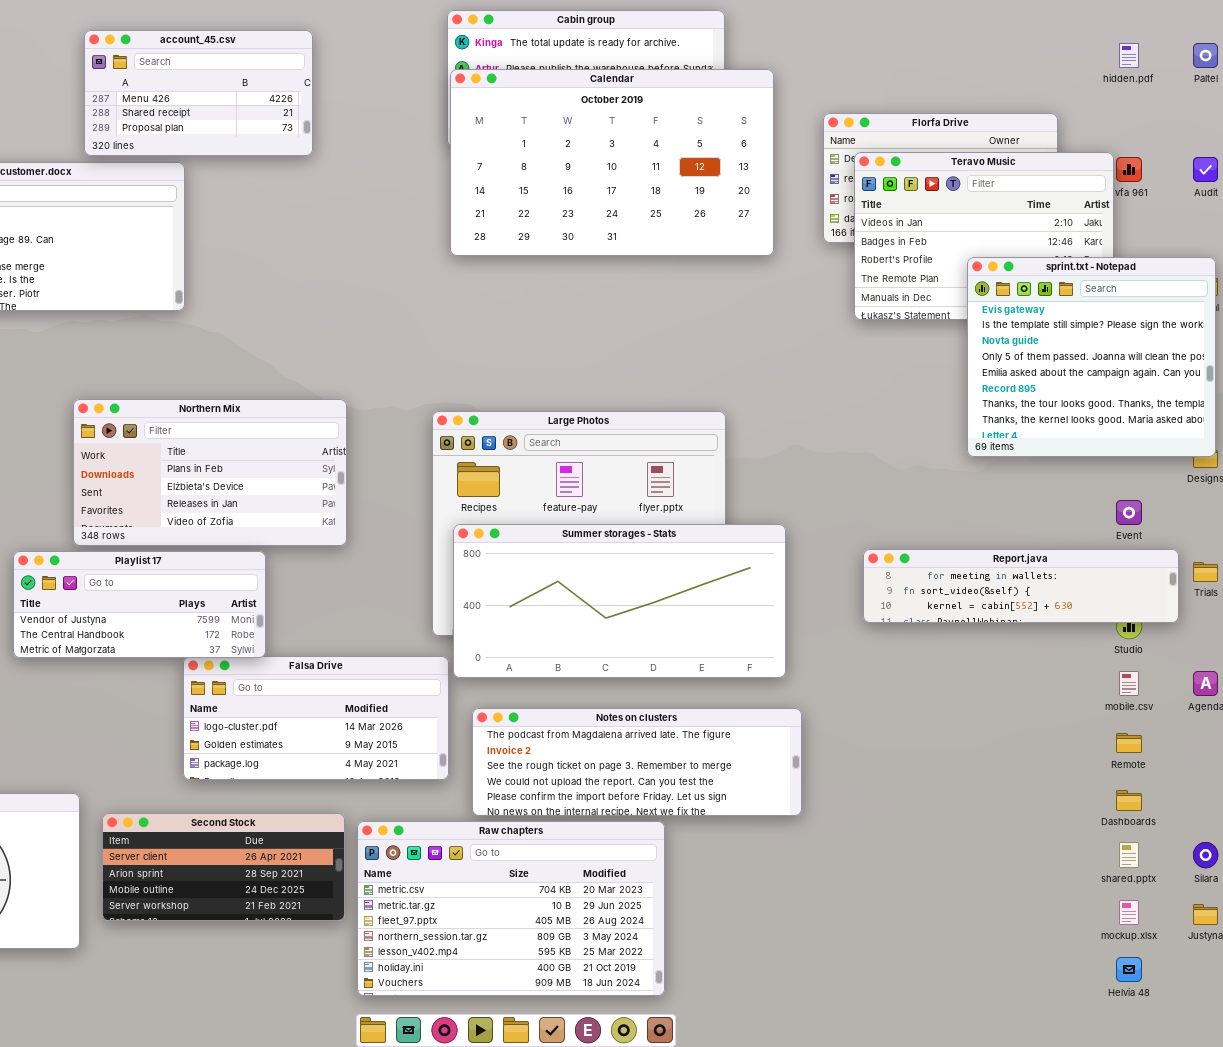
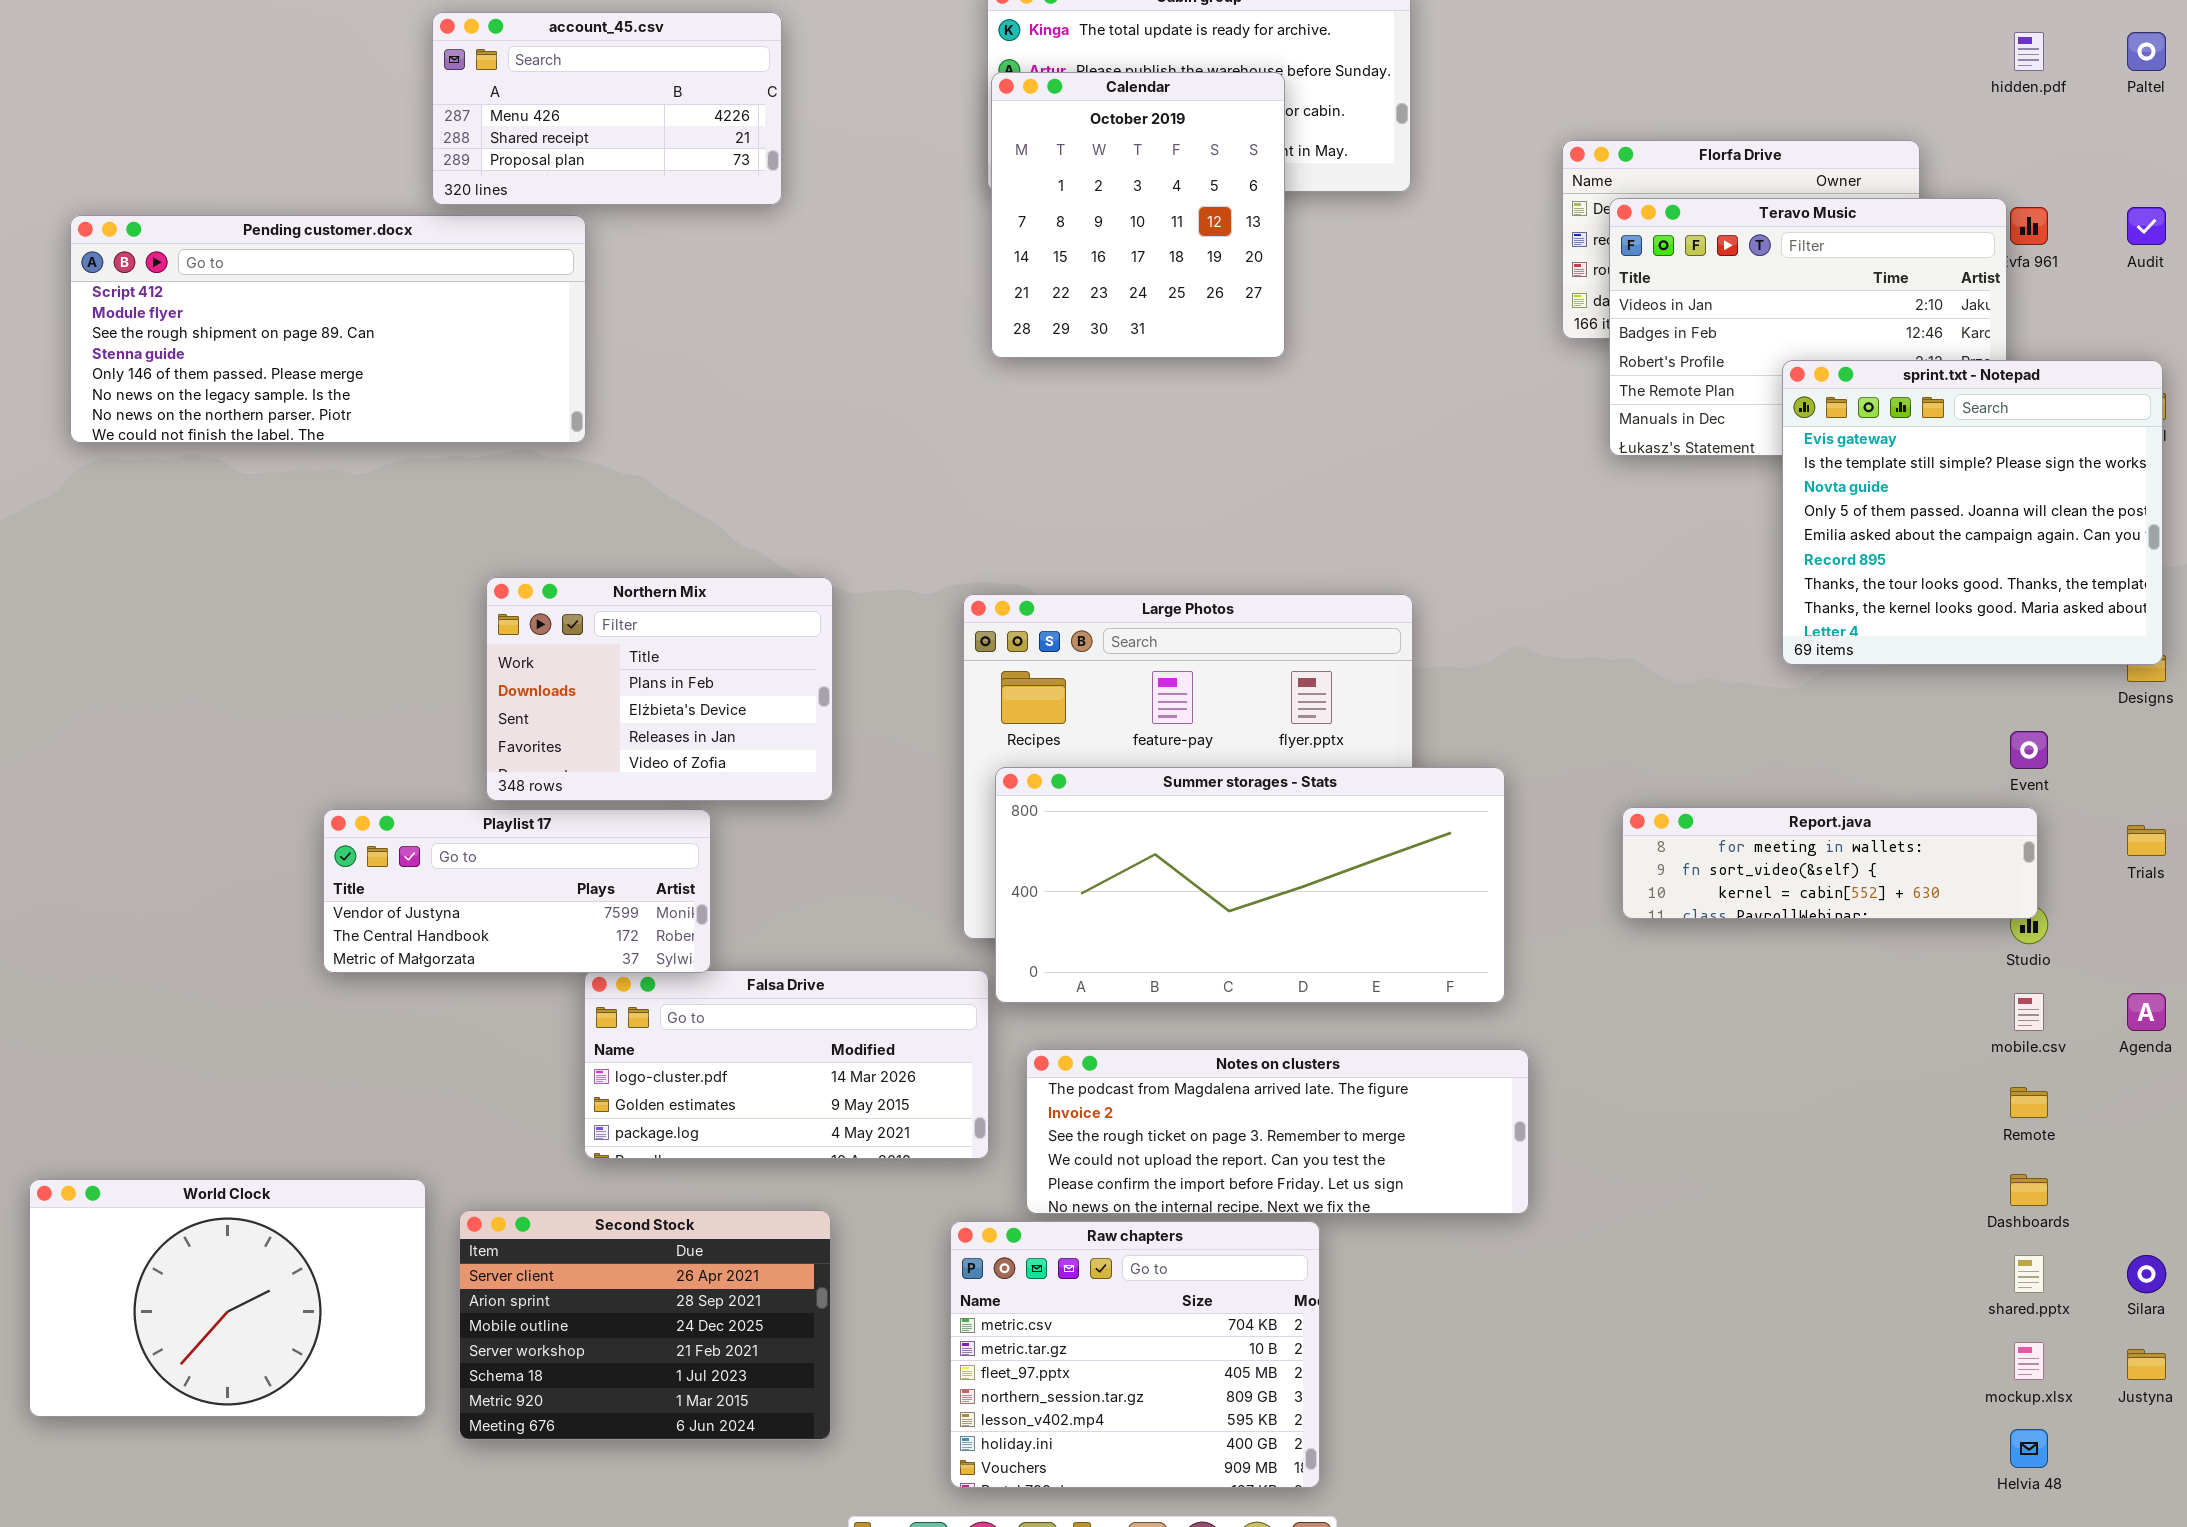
Calendar: [450,69,774,256] -> [991,72,1285,358], resized
Northern Mix: [73,399,347,546] -> [486,577,833,801], resized
Report.java: [863,549,1179,623] -> [1622,807,2038,919], resized
Second Stock: [102,813,345,921] -> [459,1210,831,1440], resized
Raw chapters: [357,821,665,996] -> [950,1221,1320,1488], resized

